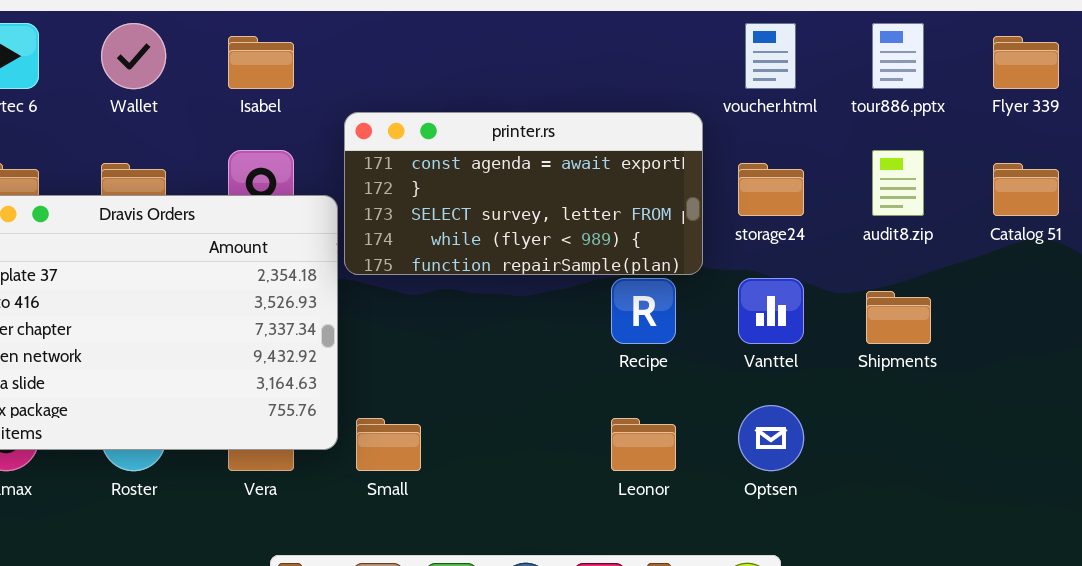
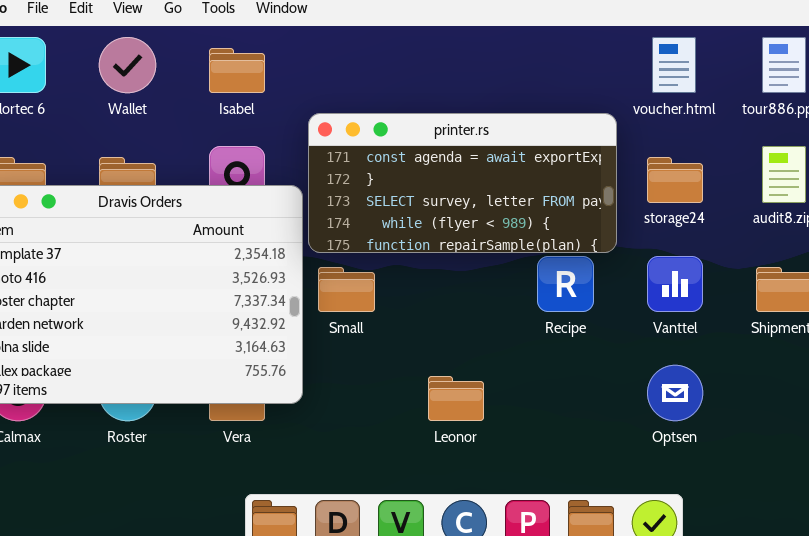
Small: [356,418,421,471] -> [318,267,375,312], moved
Leonor: [611,418,676,471] -> [428,376,484,421], moved

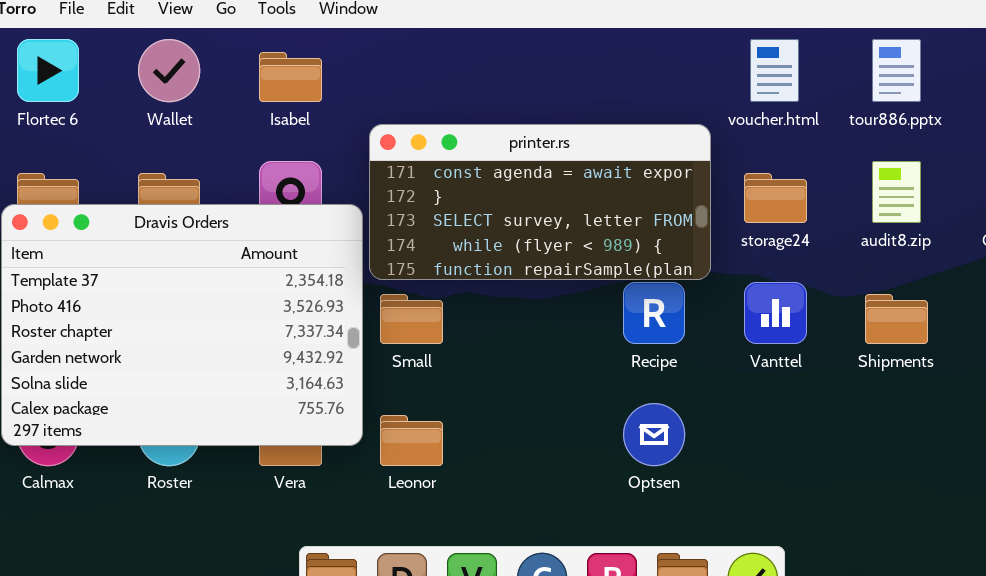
Optsen: [647,365,703,421] -> [623,403,685,466], moved
Leonor: [428,376,484,421] -> [380,415,443,466], moved

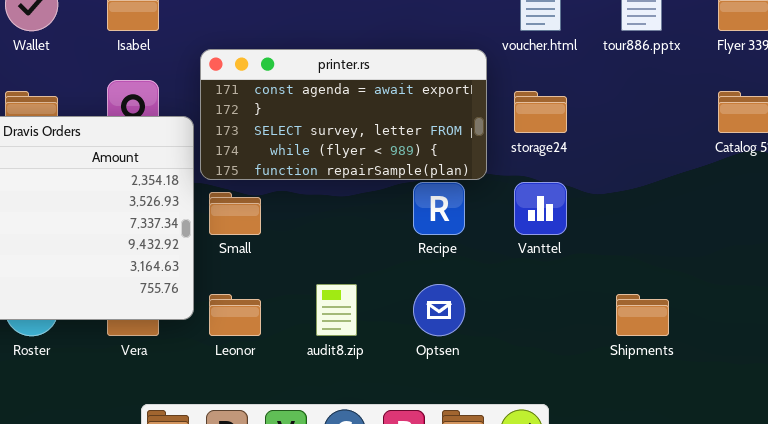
audit8.zip: [872,161,921,223] -> [316,284,357,336], moved
Shipments: [865,294,928,344] -> [616,294,669,336], moved

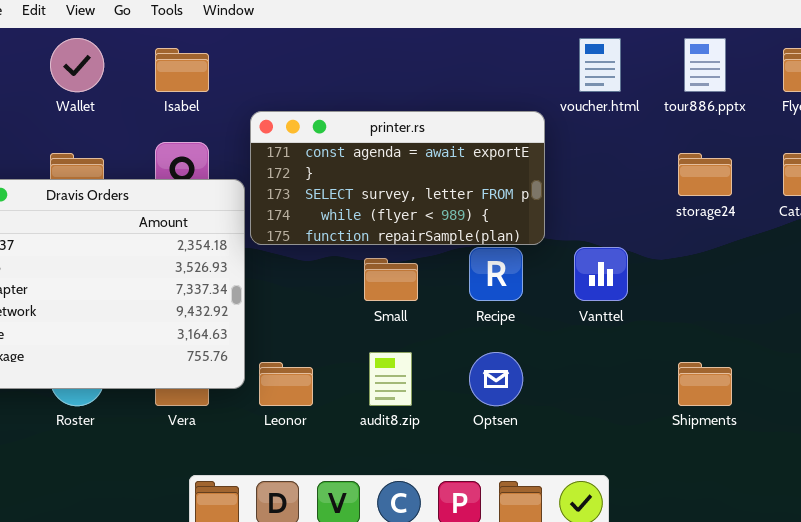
storage24: [514,91,567,133] -> [678,153,732,196], moved
Small: [209,192,261,235] -> [364,258,418,301], moved

